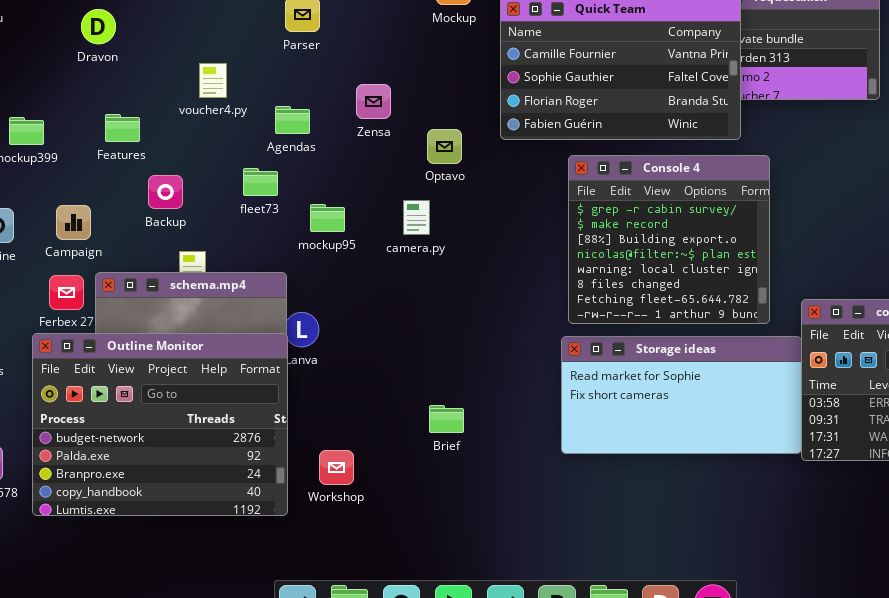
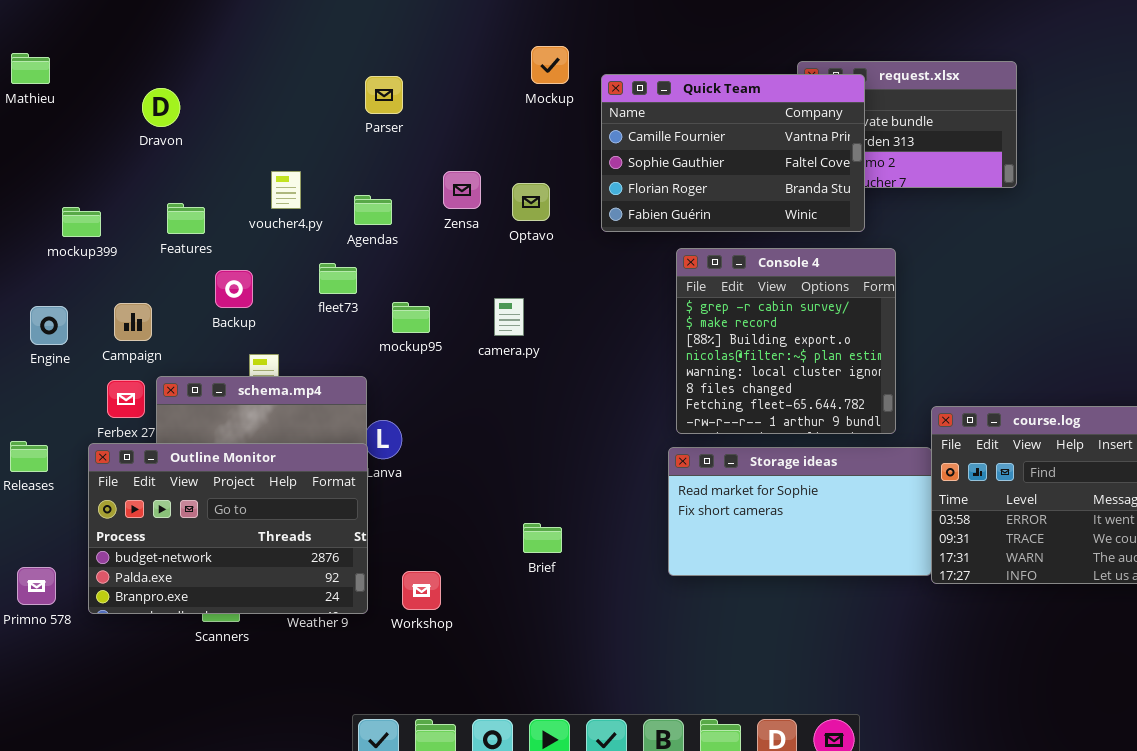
voucher4.py: [199,63,227,98] -> [271,171,301,209], moved
Optavo: [427,129,462,164] -> [512,183,550,221], moved
Outline Monitor: [32,333,288,516] -> [88,443,368,614], resized

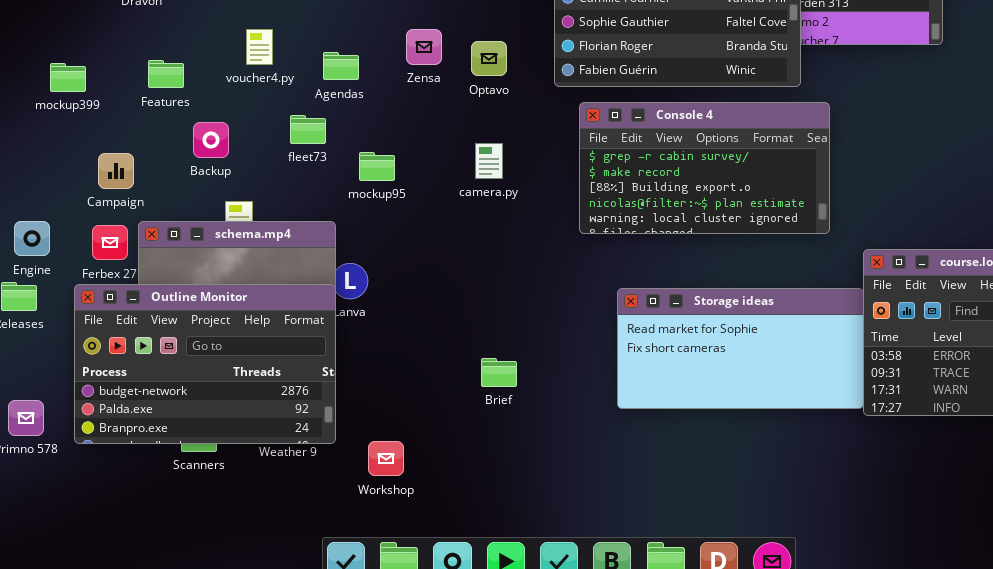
Console 4: [676,248,896,434] -> [579,102,830,234], resized
camera.py: [494,298,524,336] -> [475,143,503,179], moved
Engine: [30,306,68,345] -> [14,221,50,256], moved
Workshop: [402,571,441,610] -> [368,441,404,476], moved

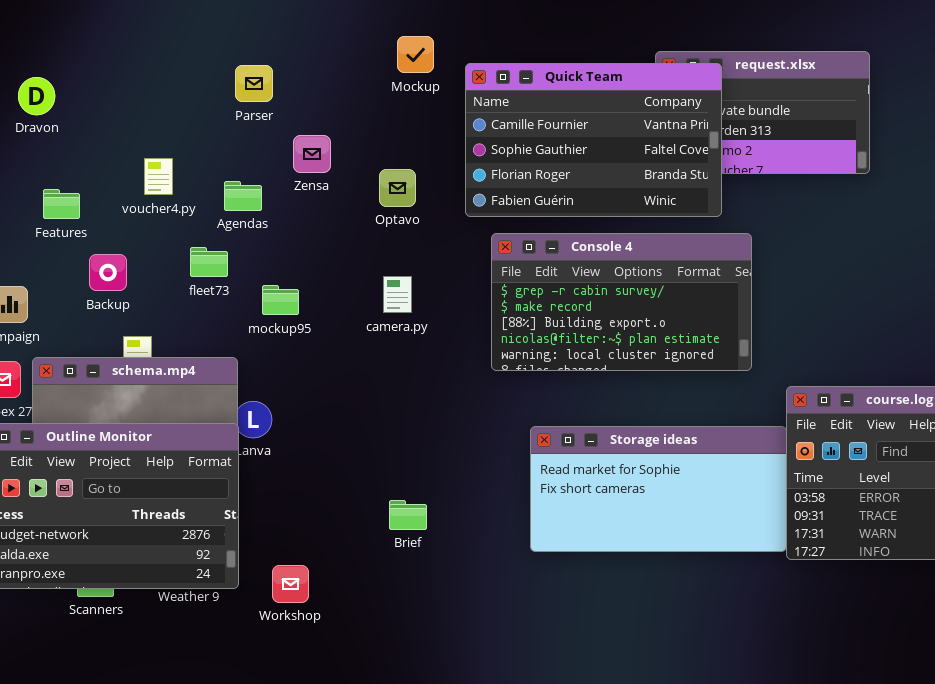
Zensa: [406,29,442,65] -> [293,135,331,173], moved
Workshop: [368,441,404,476] -> [272,565,309,603], moved

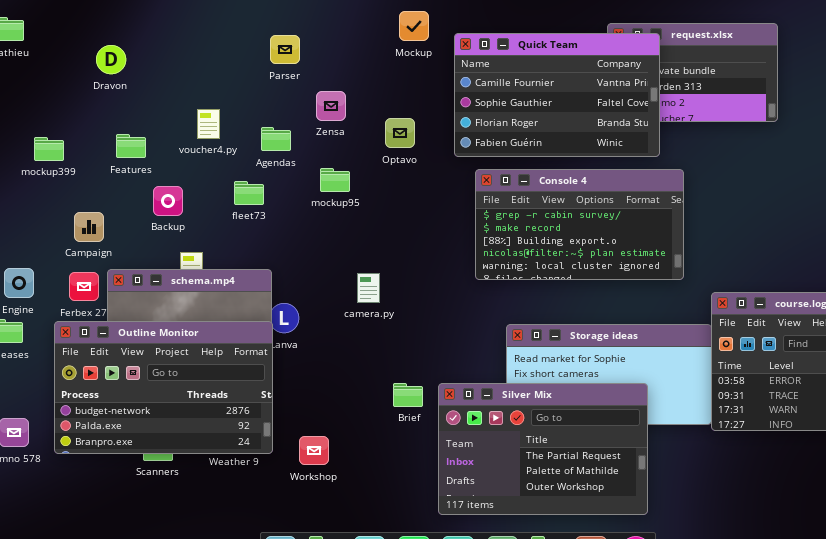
camera.py: [383,276,412,313] -> [357,273,380,303], moved
mockup95: [262,285,299,315] -> [320,168,350,192], moved
Silver Mix: none -> [438,383,648,515], opened

